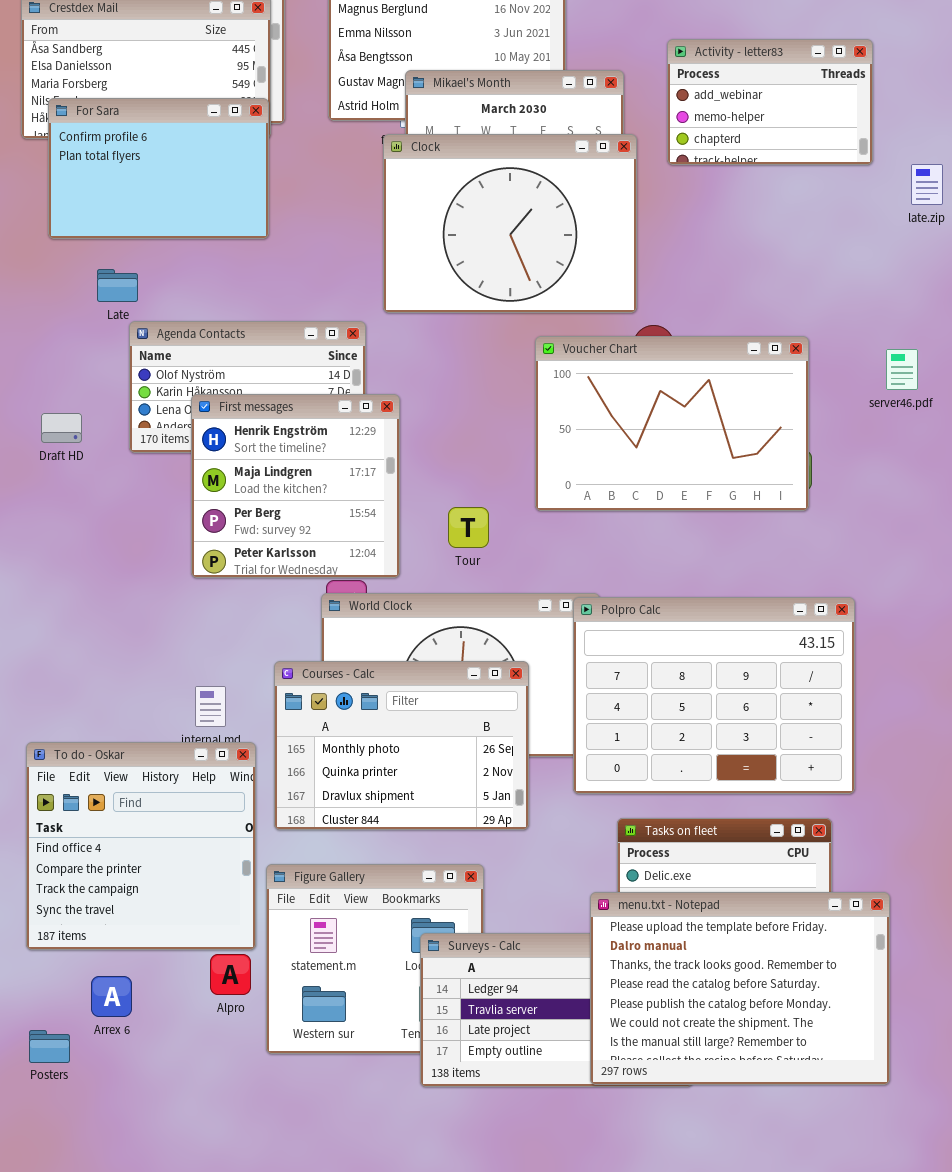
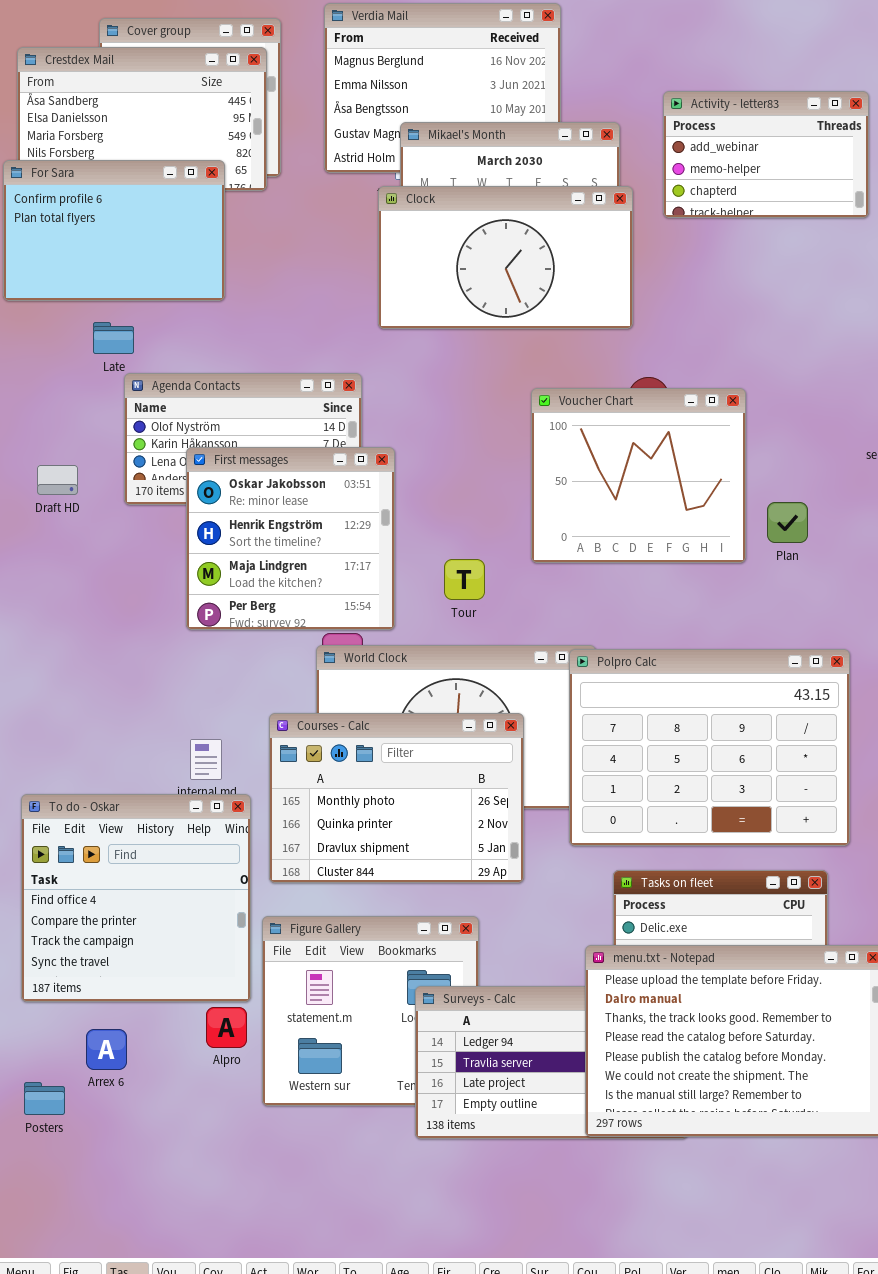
For Sara: [48,98,269,239] -> [3,160,225,301], moved
Clock: [383,134,637,313] -> [378,186,633,329], resized
Voucher Chart: [535,336,809,511] -> [531,388,746,563], resized
First messages: [191,394,400,578] -> [186,447,395,630], scrolled up 1 row

